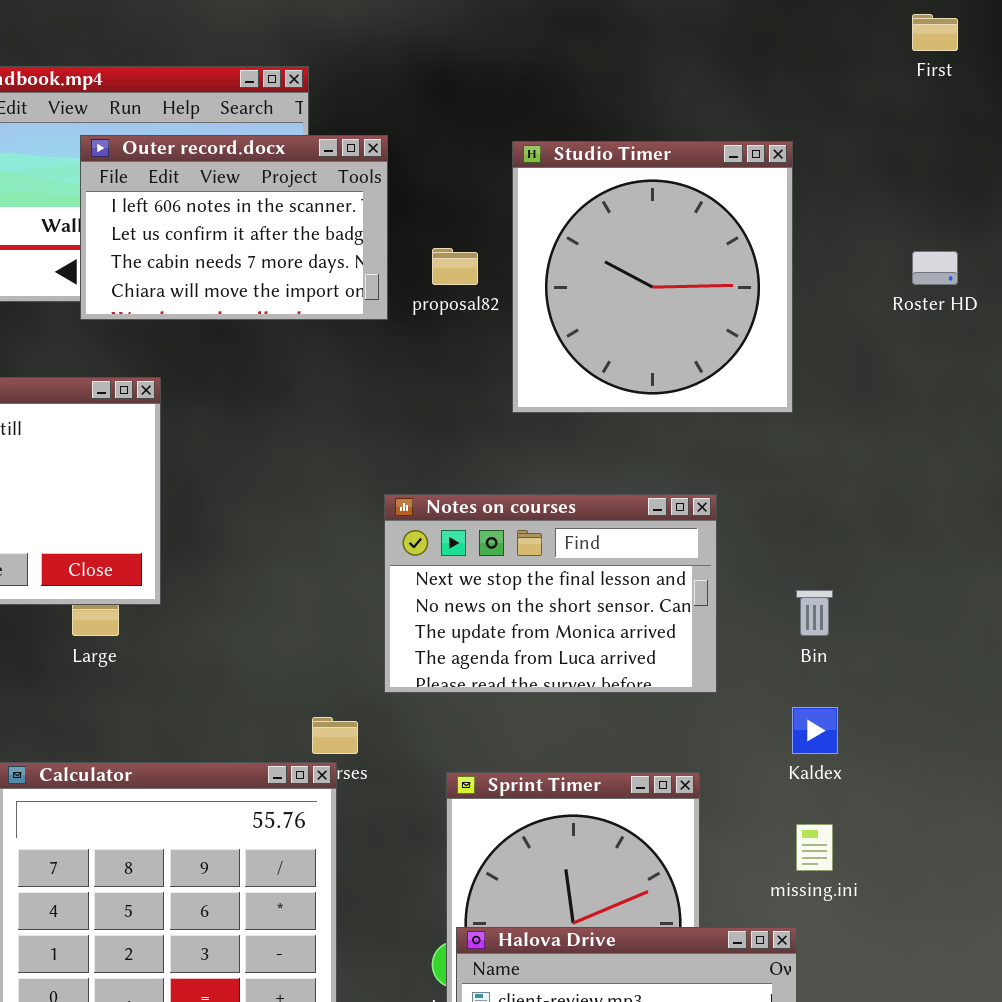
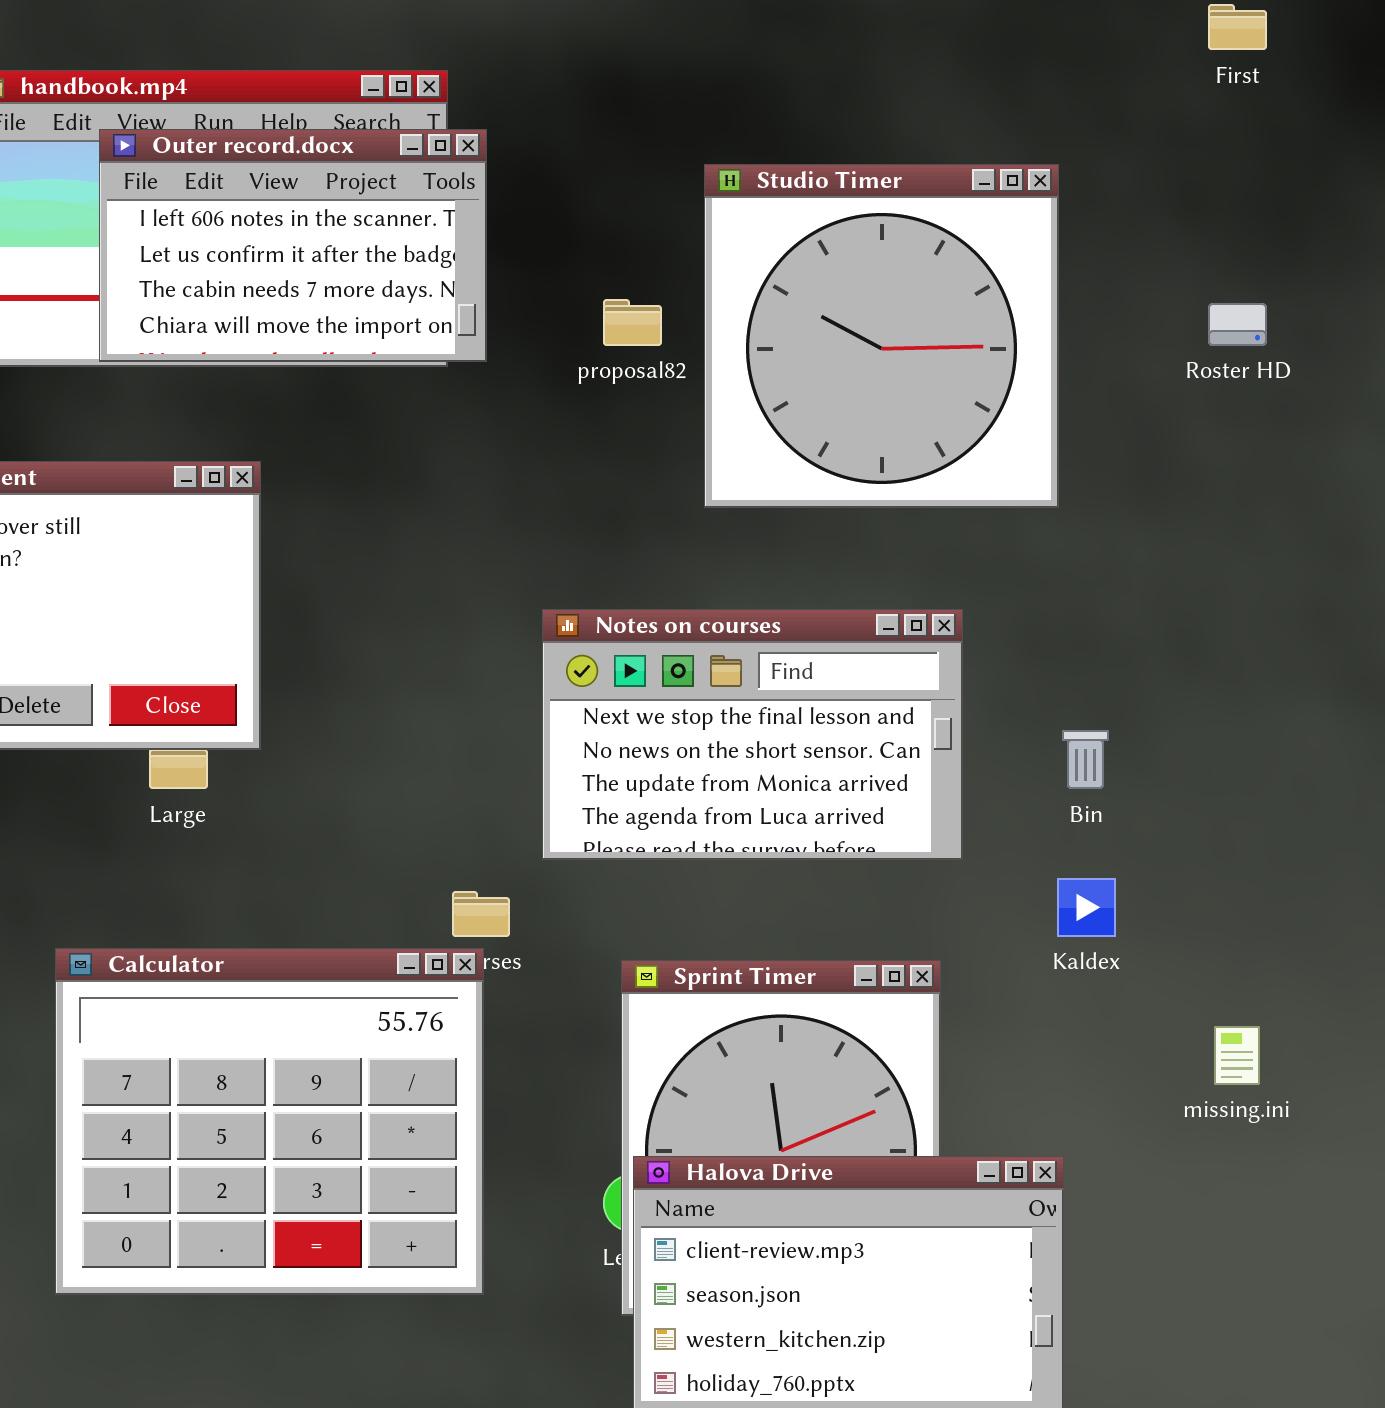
Outer record.docx: [80,135,388,320] -> [99,129,487,362], moved
missing.ini: [796,824,833,871] -> [1214,1026,1260,1085], moved

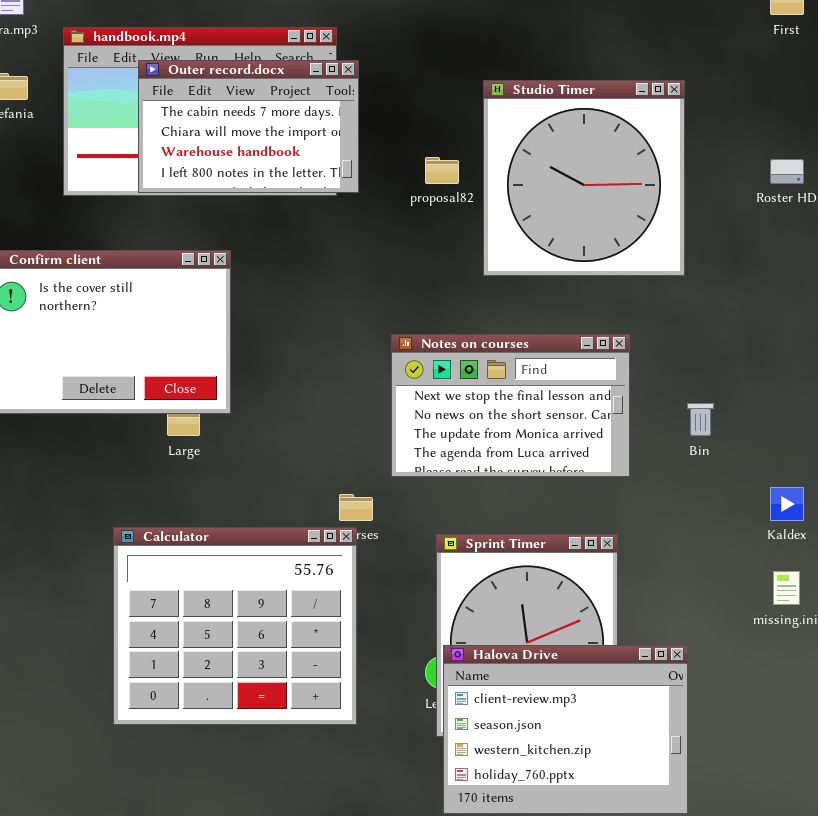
Outer record.docx: [99,129,487,362] -> [138,60,359,193], scrolled down 2 rows
Kaldex: [1057,878,1116,937] -> [770,487,804,521], moved

